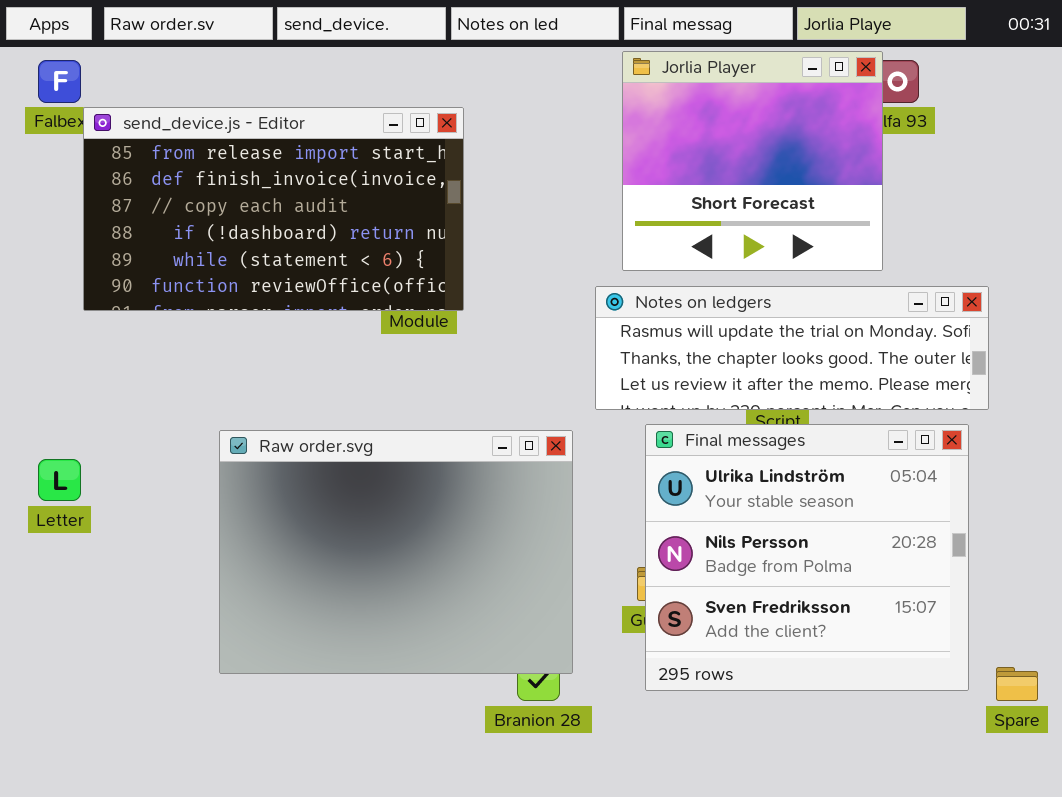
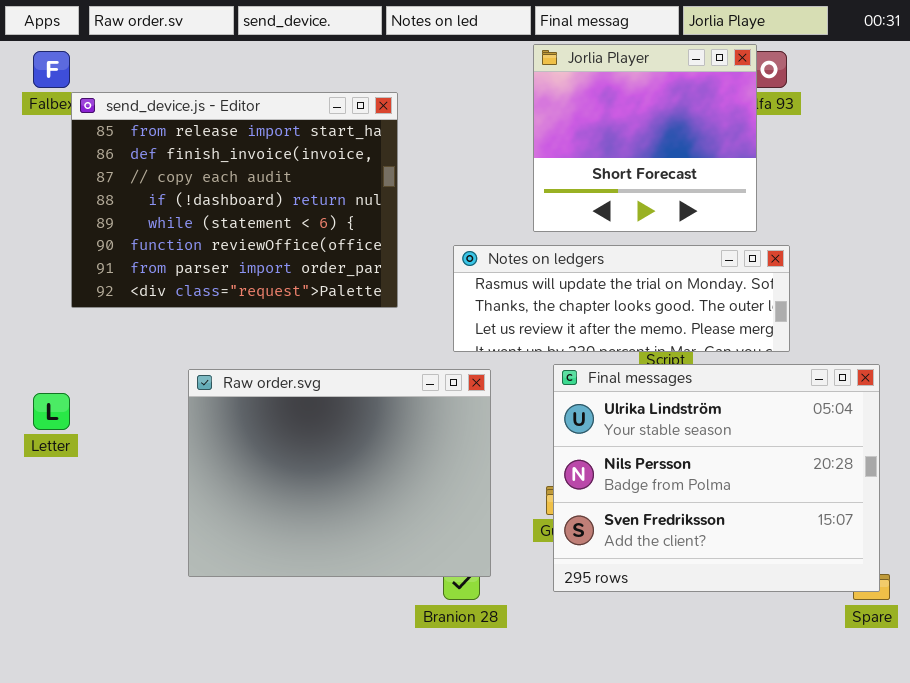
send_device.js - Editor: [83,107,464,311] -> [71,92,398,308], resized
Notes on ledgers: [595,286,989,410] -> [453,245,790,352], moved
Final messages: [645,424,969,691] -> [553,364,880,592], resized

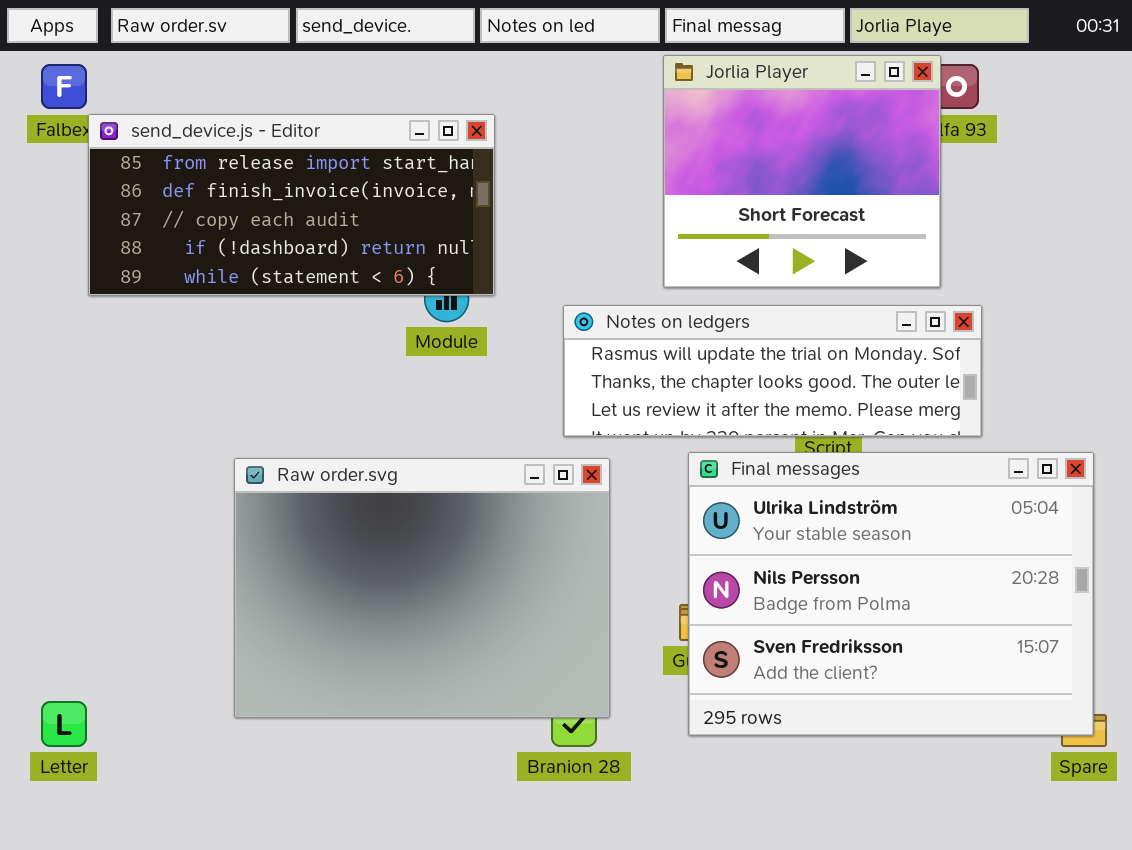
send_device.js - Editor: [71,92,398,308] -> [88,114,495,296], resized
Letter: [33,393,70,430] -> [41,701,87,747], moved

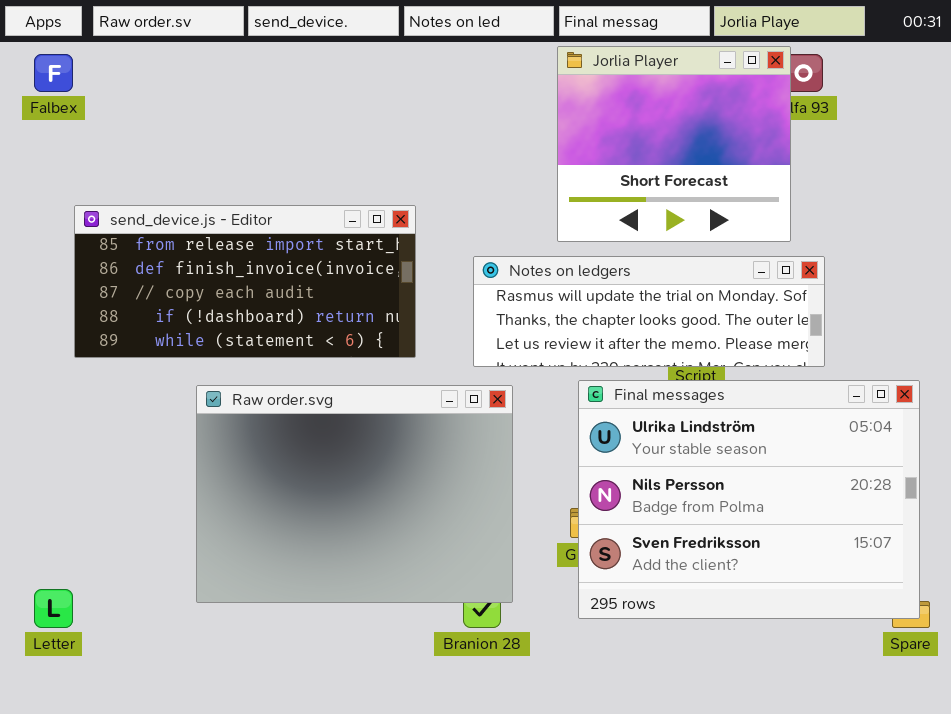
send_device.js - Editor: [88,114,495,296] -> [74,205,416,358], moved

